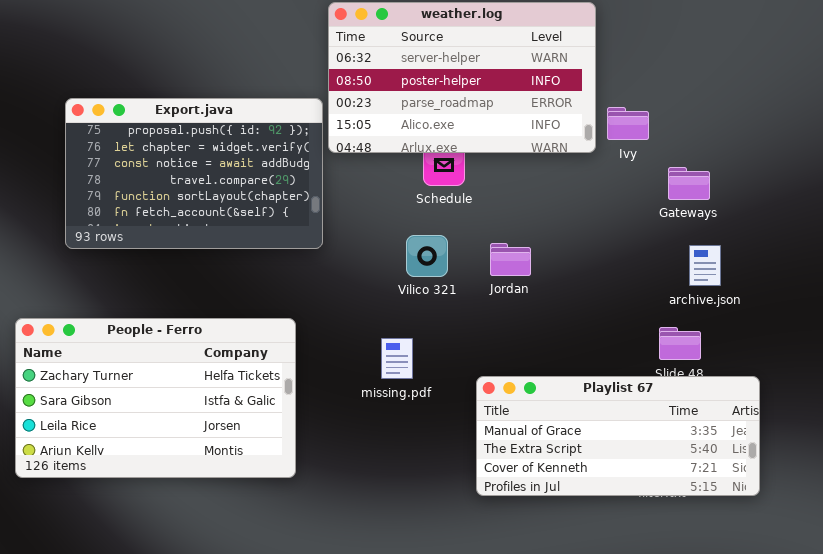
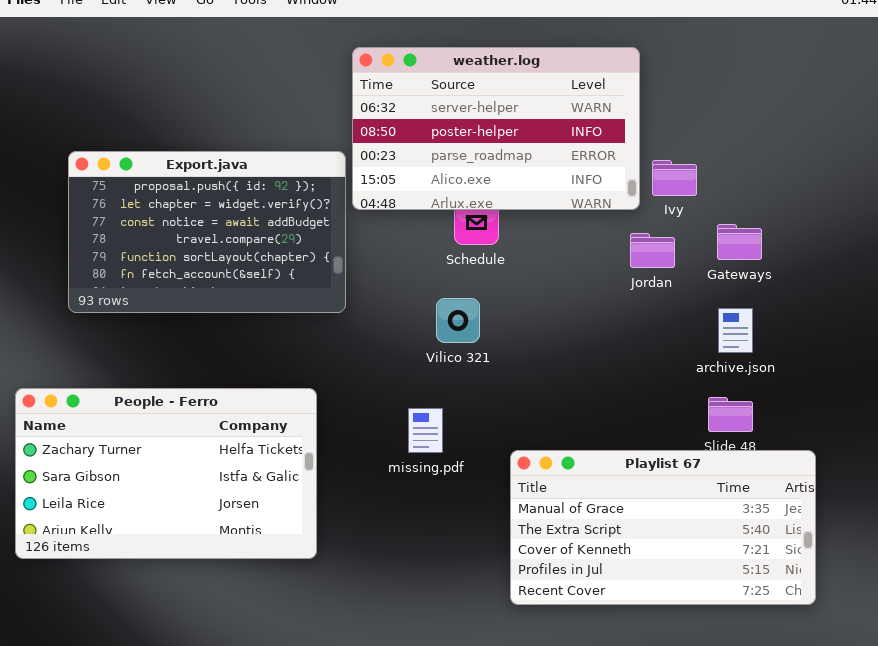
Jordan: [490,243,531,276] -> [630,233,675,268], moved
archive.json: [689,245,721,286] -> [718,308,753,353], moved
Playlist 67: [476,376,760,496] -> [510,450,816,605], resized

